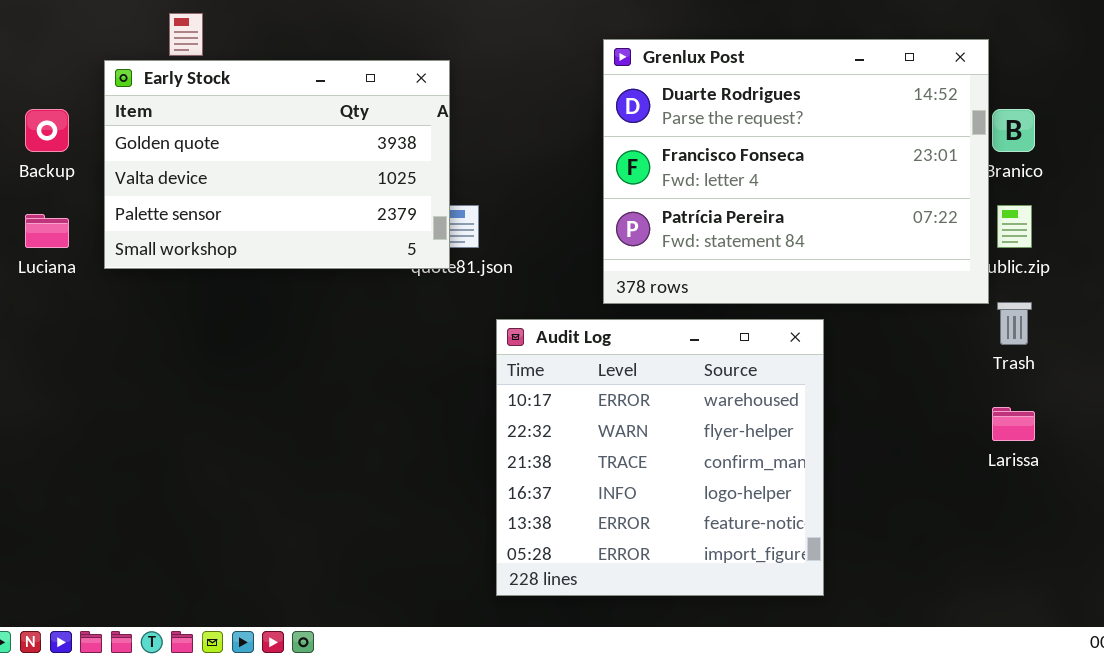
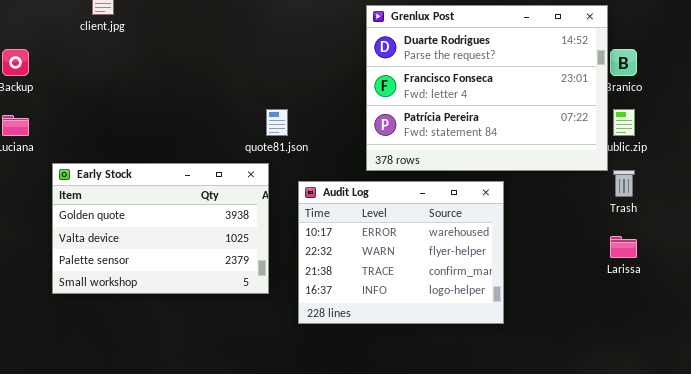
Early Stock: [104,60,450,269] -> [52,163,269,294], moved
Audit Log: [496,319,824,596] -> [298,181,504,324], resized

